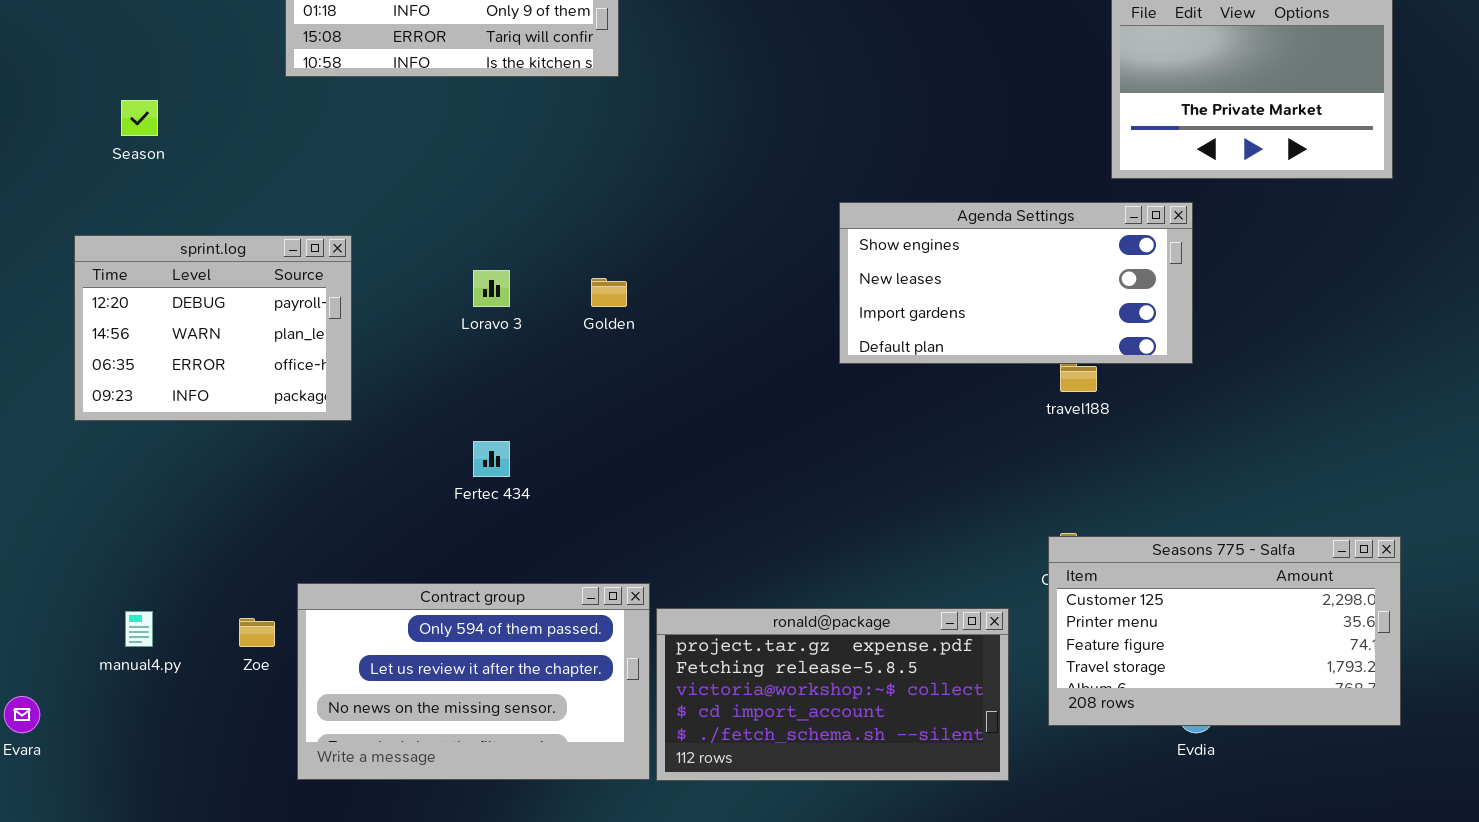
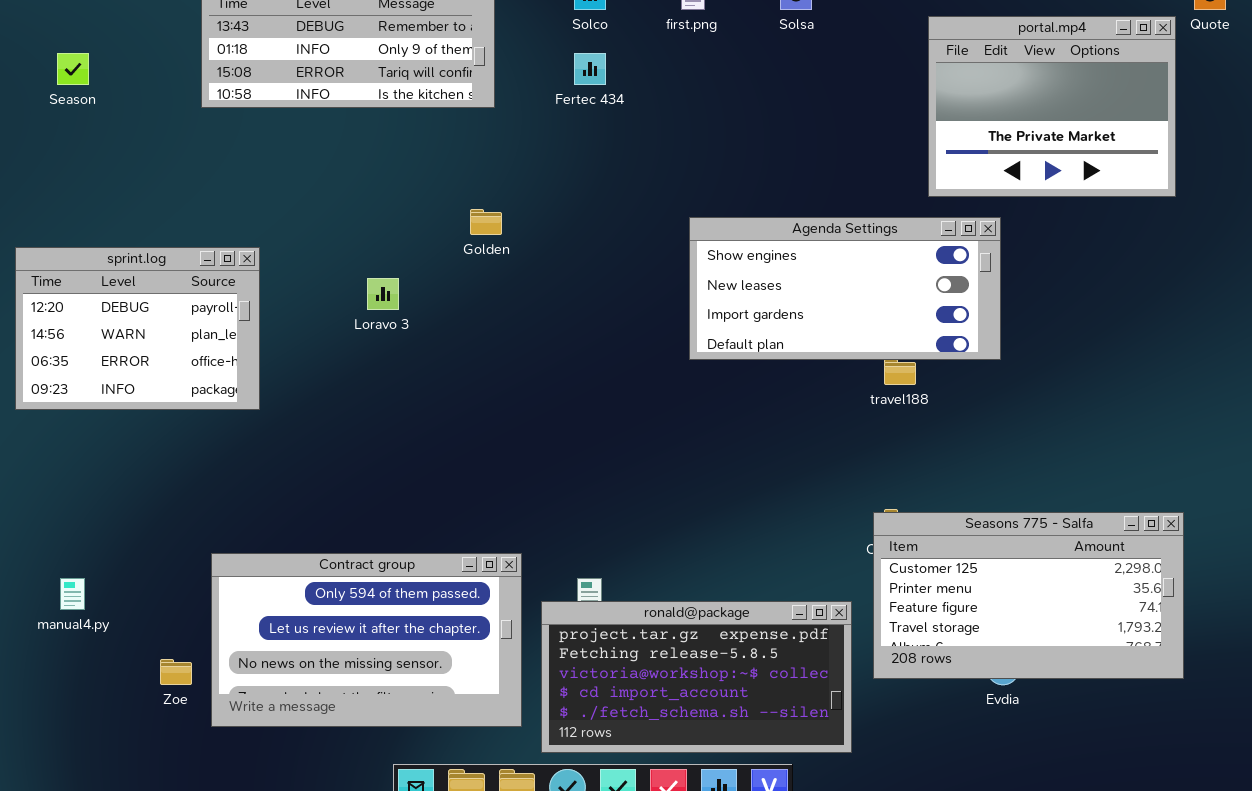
Season: [121,100,158,136] -> [57,53,89,85], moved
Golden: [591,278,627,307] -> [470,209,502,235], moved
Fertec 434: [473,441,510,477] -> [574,53,606,85], moved
ronald@package: [656,608,1009,781] -> [541,601,852,753], moved
Zoe: [239,618,275,647] -> [160,659,192,685], moved

